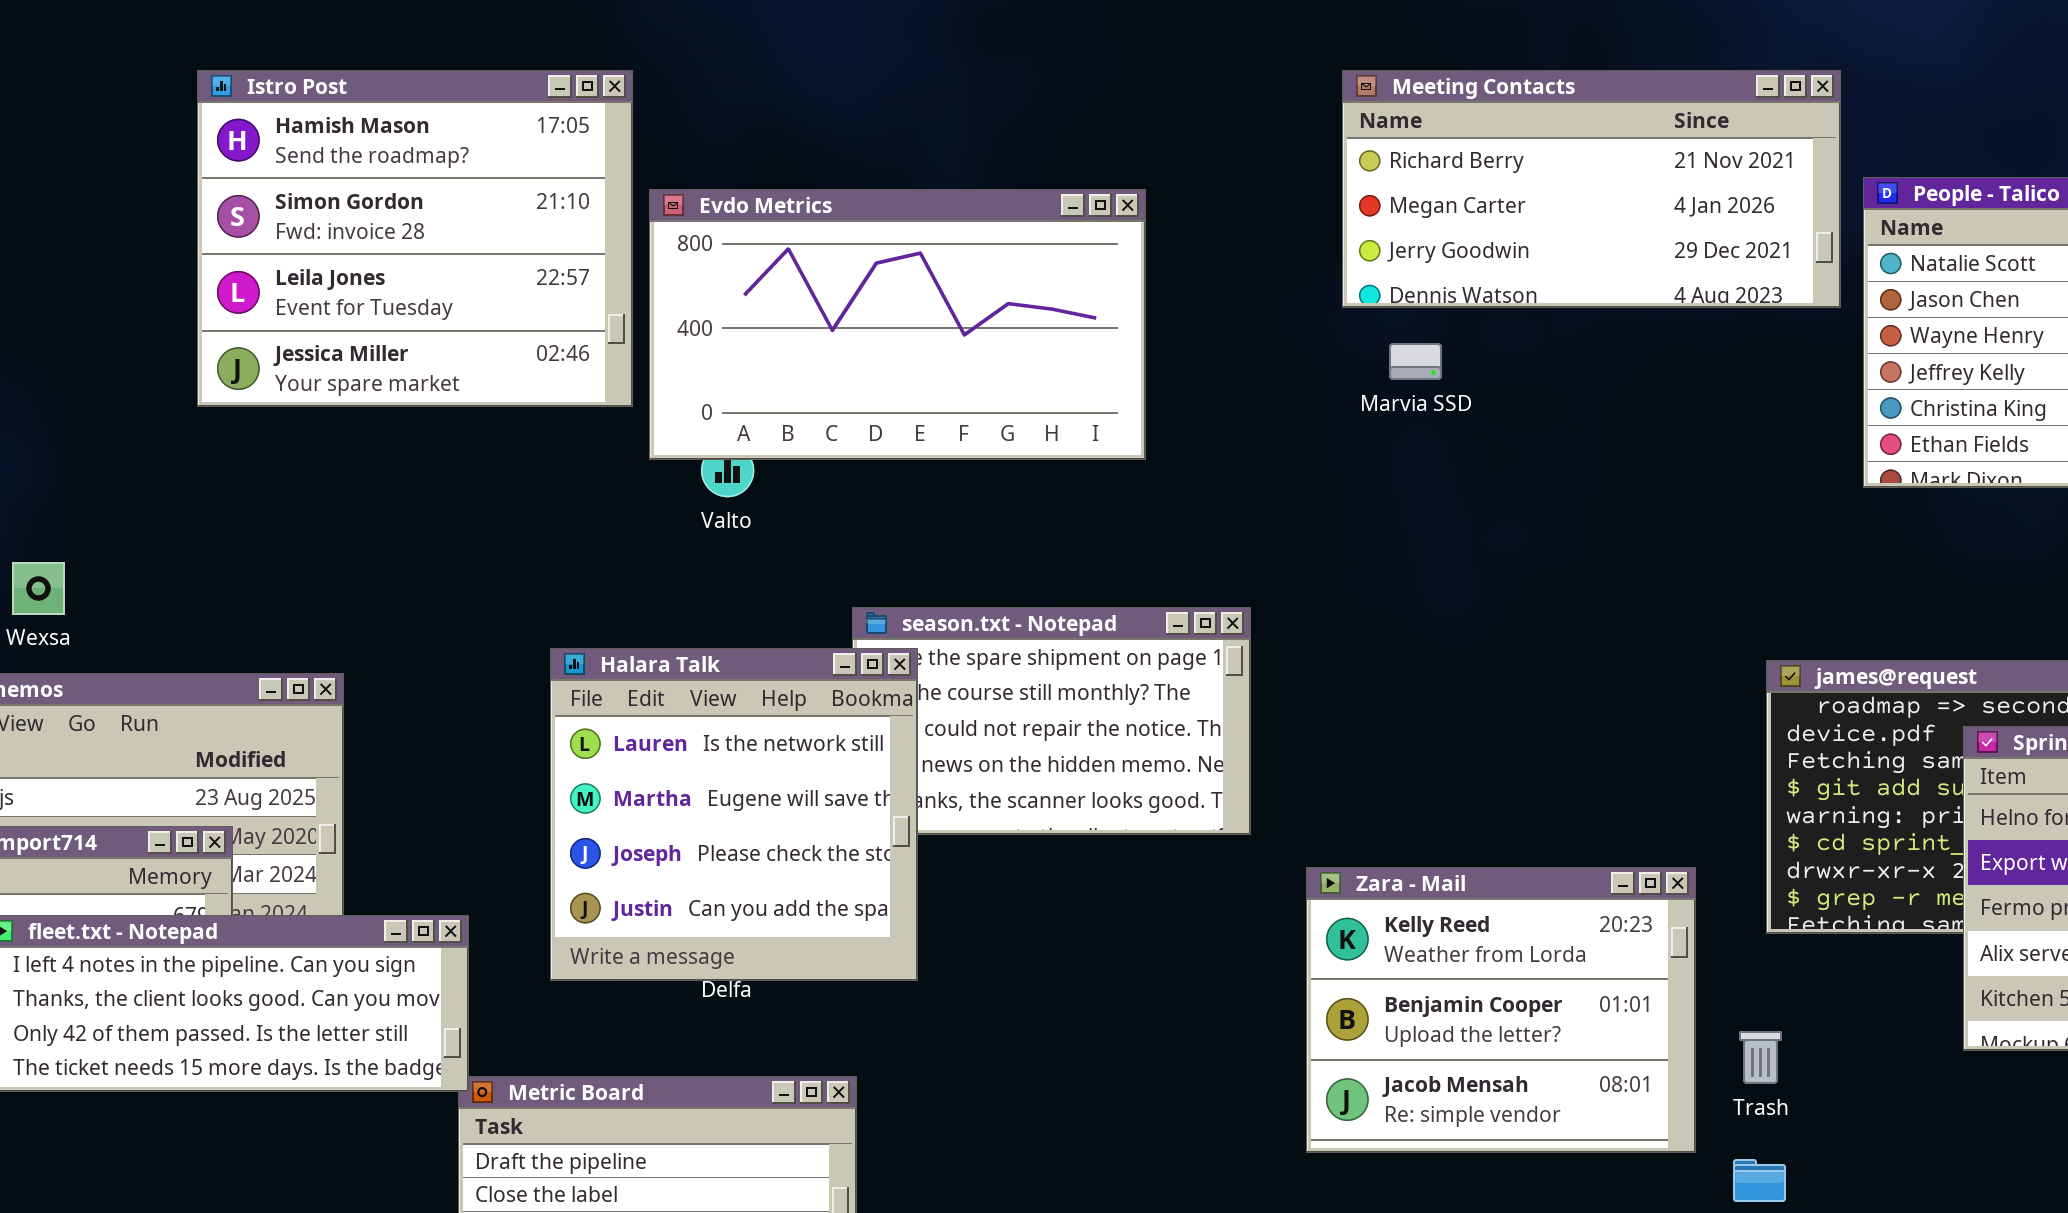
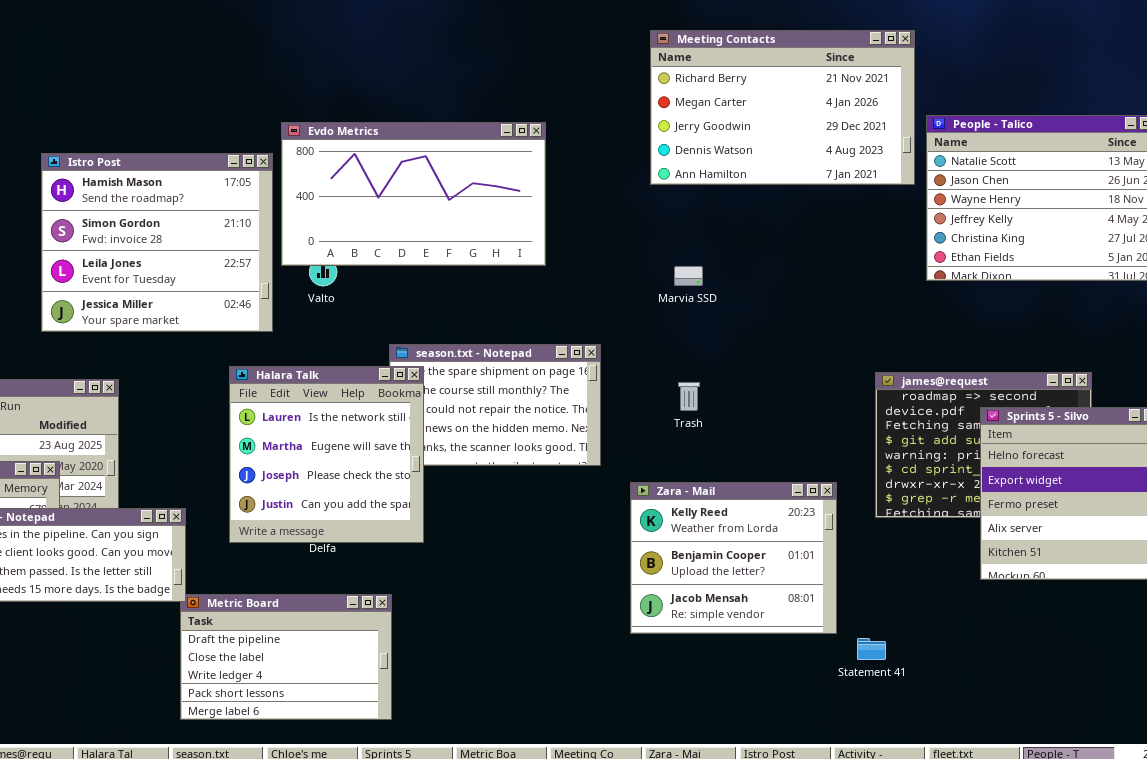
Istro Post: [197,70,633,407] -> [41,153,273,332], moved
Meeting Contacts: [1342,70,1841,308] -> [650,30,915,185], resized
Marvia SSD: [1389,343,1442,380] -> [674,266,703,286], moved
Trash: [1739,1031,1782,1084] -> [678,382,700,411], moved

